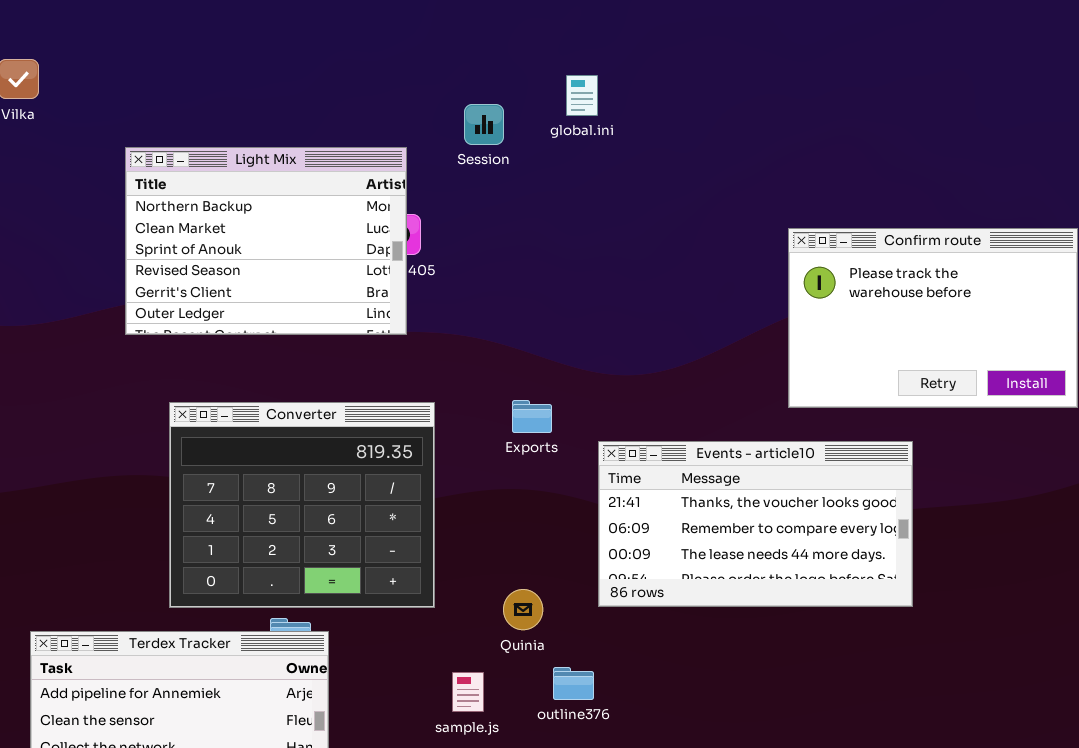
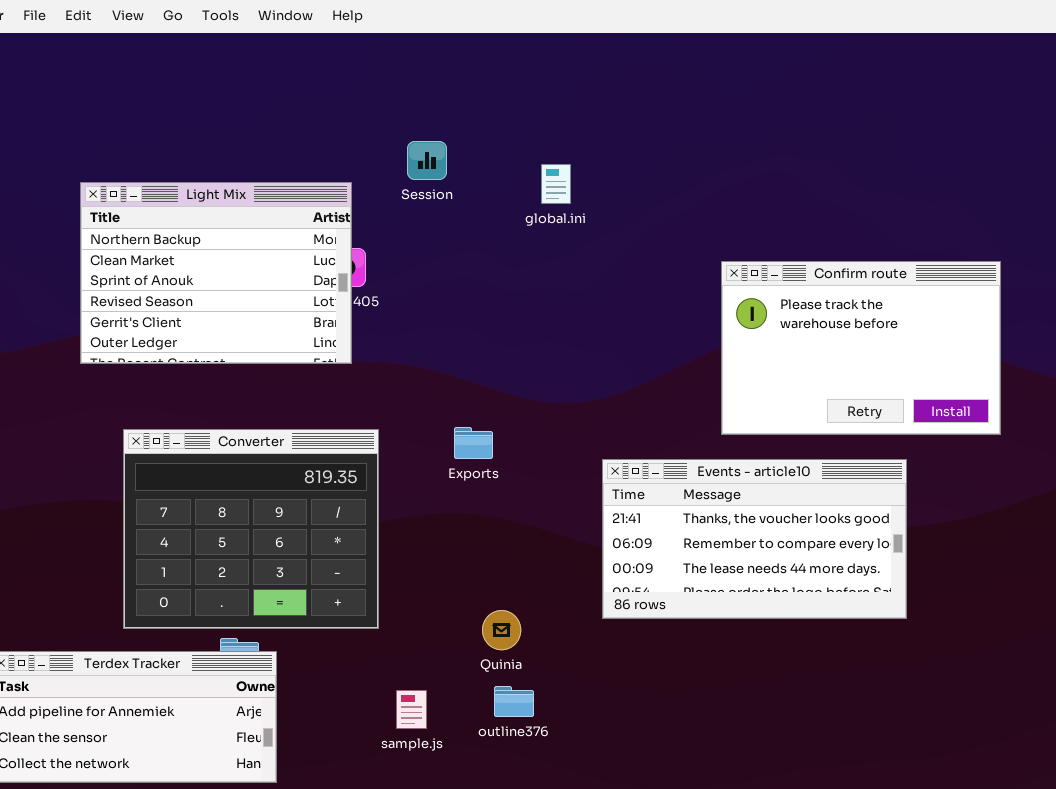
global.ini: [566,75,598,116] -> [541,164,571,204], moved
Events - article10: [598,441,913,607] -> [602,459,907,619], moved
Quinia: [503,589,543,630] -> [482,610,521,650], moved

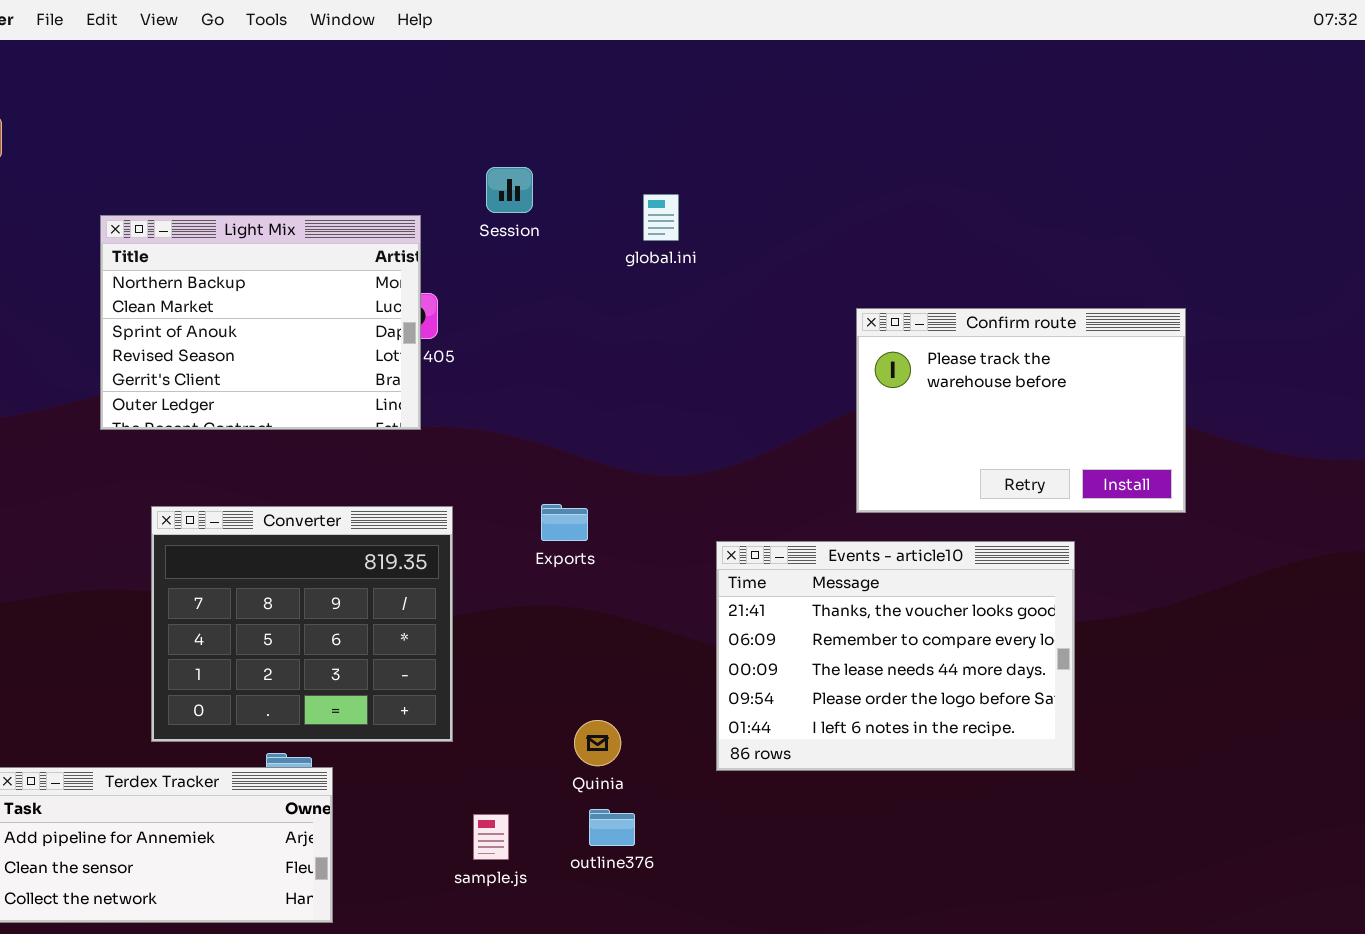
Events - article10: [602,459,907,619] -> [716,541,1075,771], resized

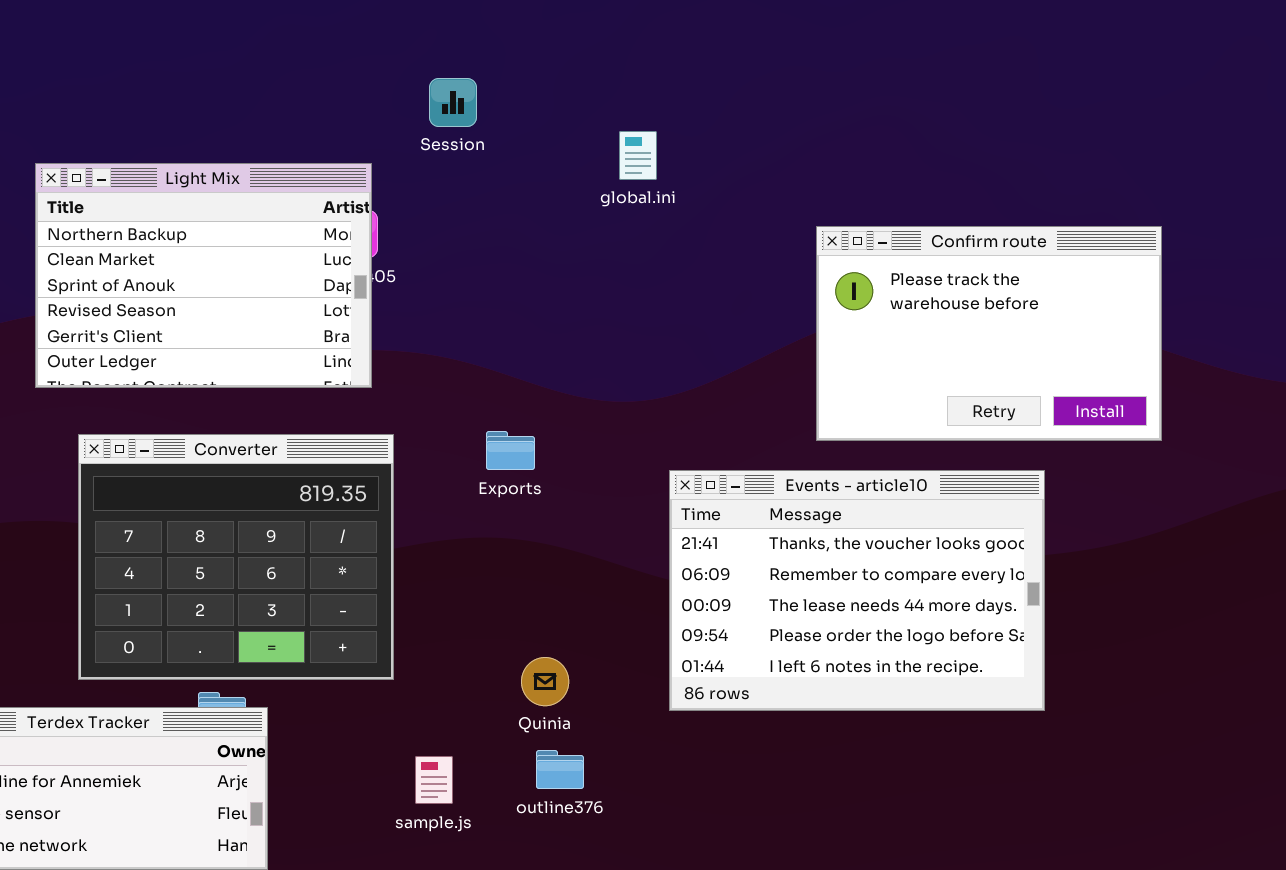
global.ini: [643,194,679,241] -> [619,131,657,180], moved
Light Mix: [100,215,421,430] -> [35,163,372,388], moved

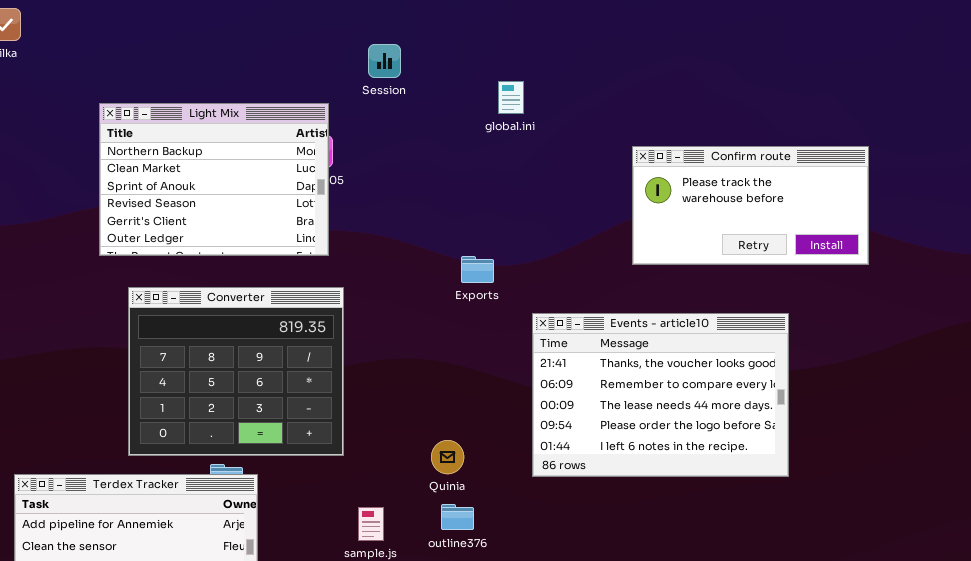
Confirm route: [816,226,1162,441] -> [632,146,869,265], resized
Exports: [486,431,535,470] -> [461,256,494,283], moved

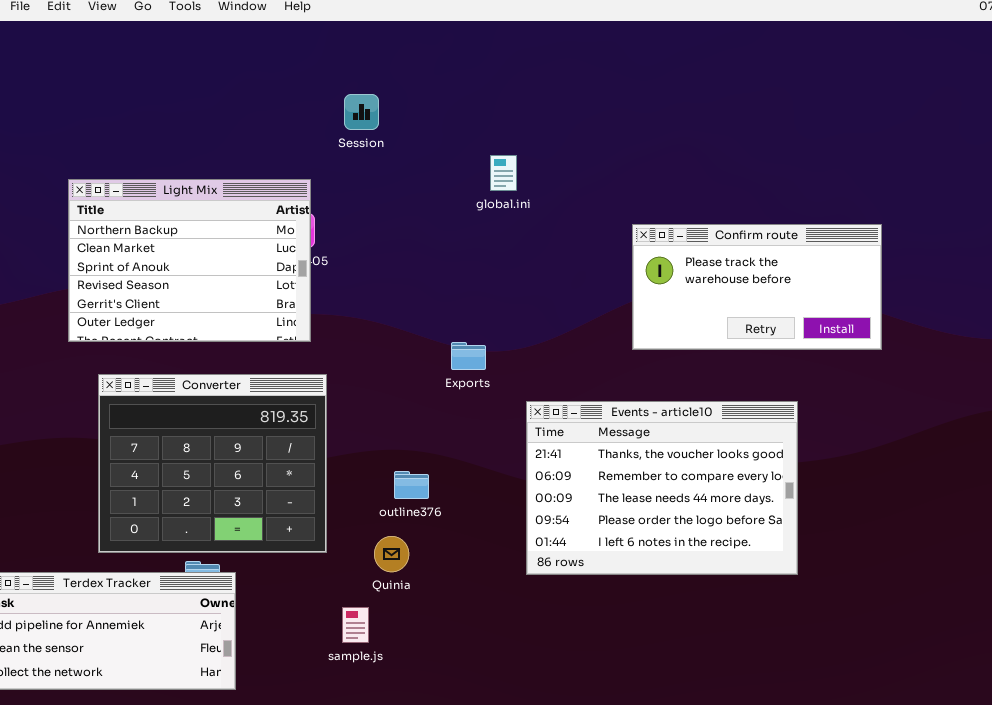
Session: [368,44,401,78] -> [344,94,379,130], moved
Quinia: [431,440,464,474] -> [374,536,409,572], moved
outline376: [441,504,474,530] -> [394,471,429,499], moved

